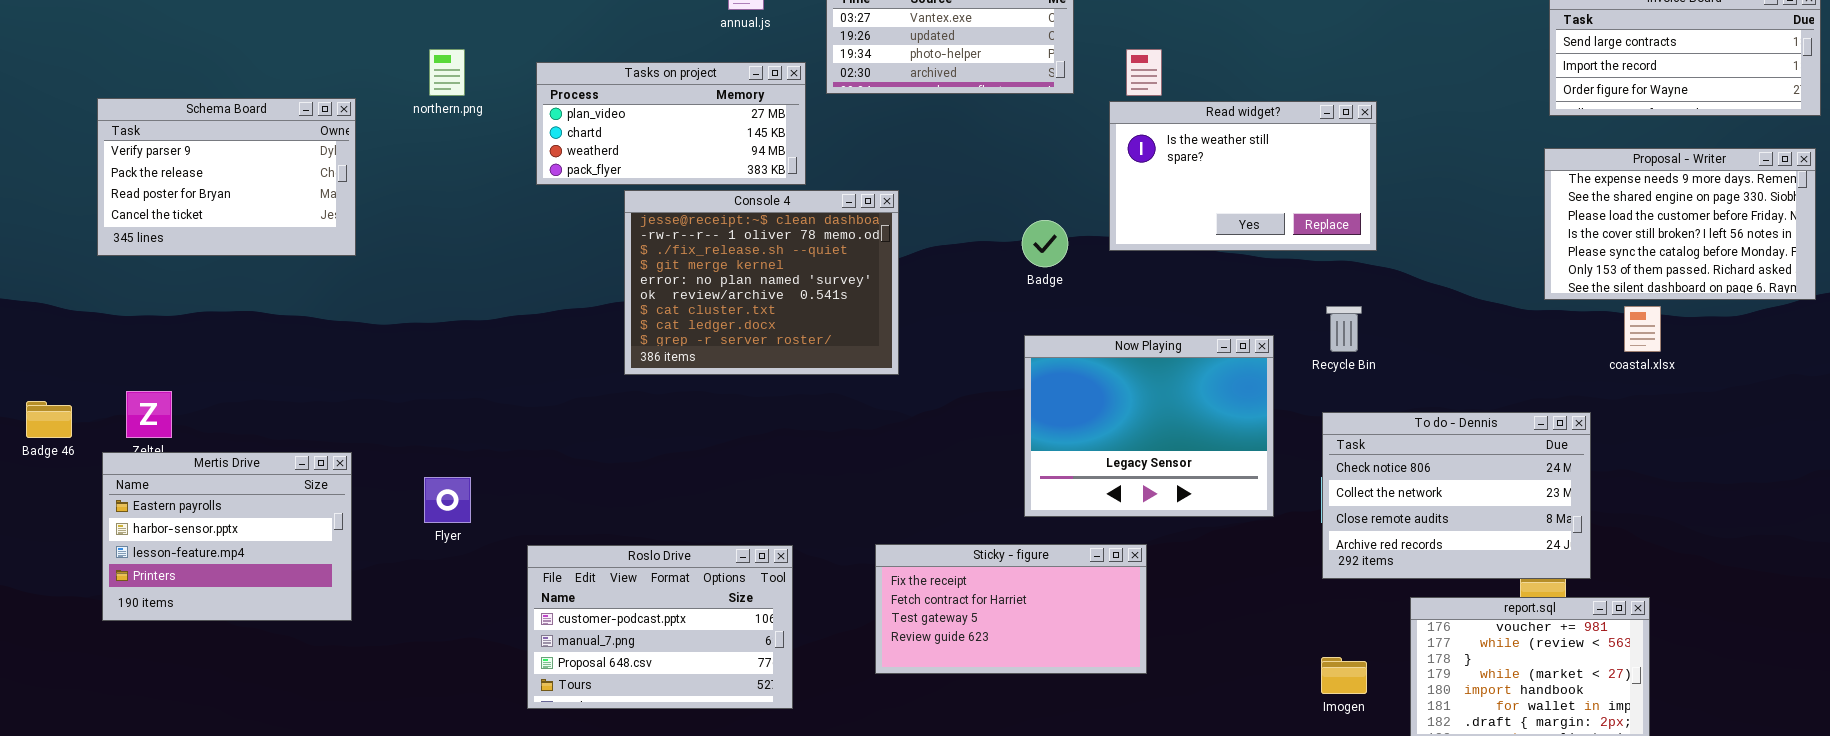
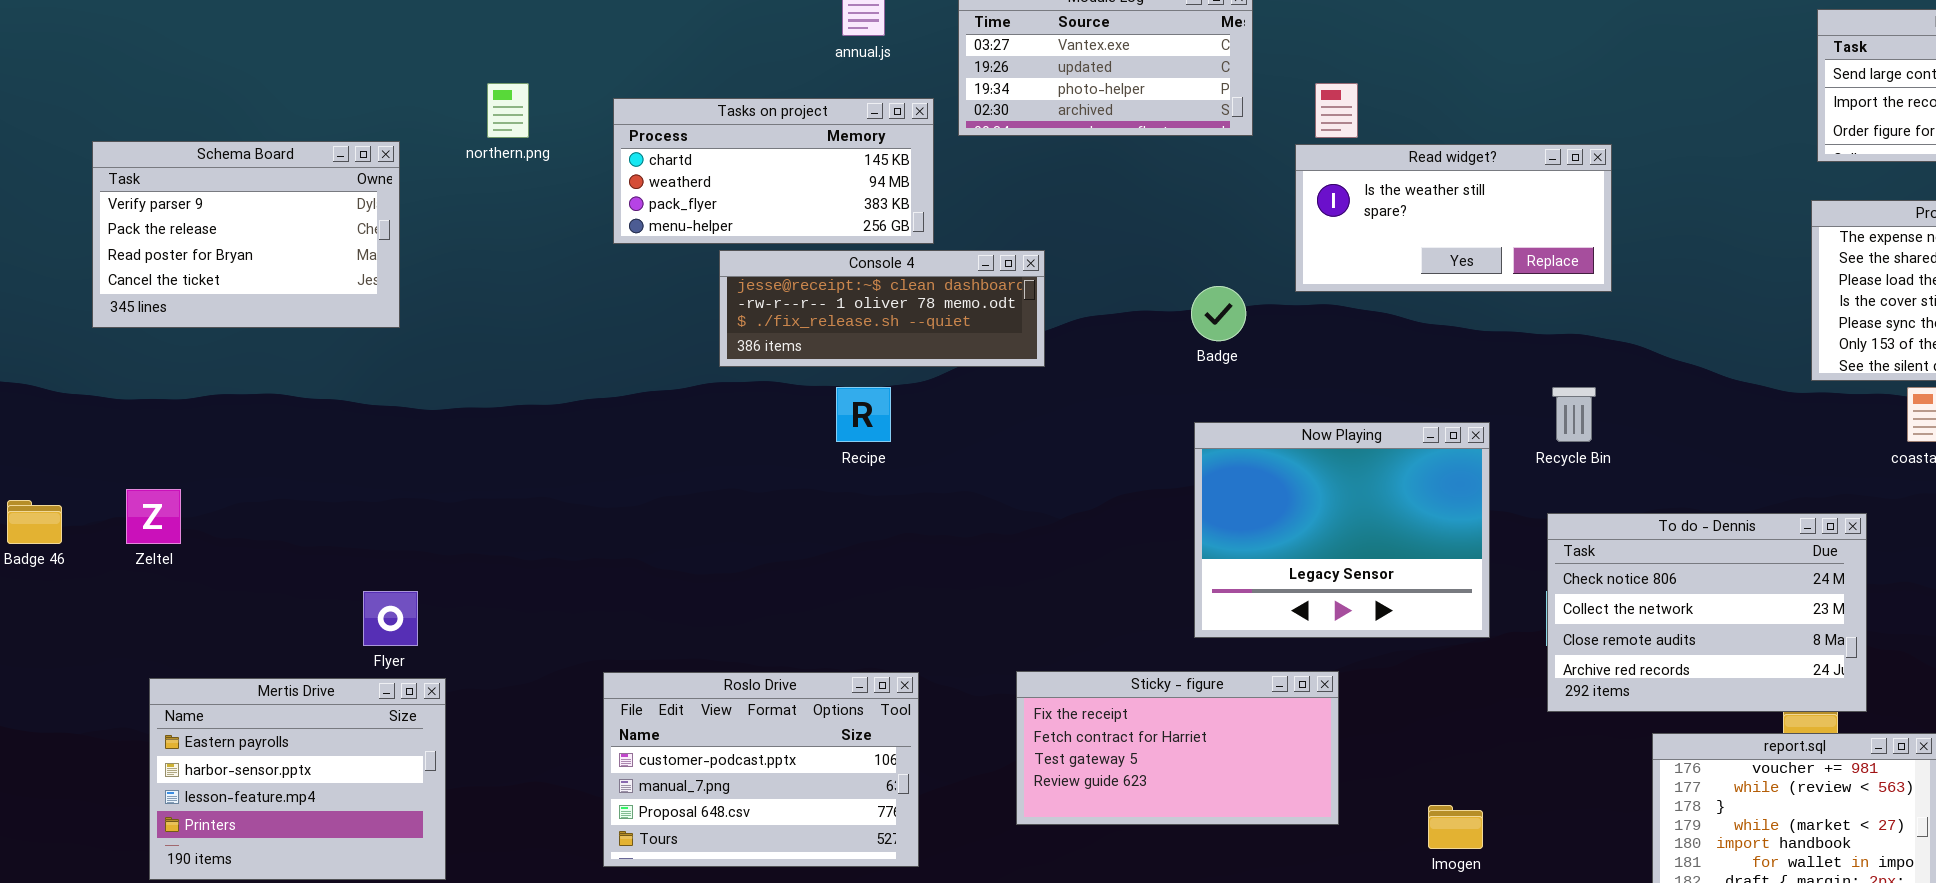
Tasks on project: [536,62,806,185] -> [613,98,934,244], scrolled down 1 row
Read widget?: [1109,101,1377,251] -> [1295,144,1612,292], resized
Console 4: [624,190,899,375] -> [719,250,1045,367], resized
Mertis Drive: [102,452,352,621] -> [149,678,446,880], moved
Flyer: [424,477,471,523] -> [363,591,418,646], moved
Imogen: [1321,657,1367,694] -> [1428,805,1483,849], moved

